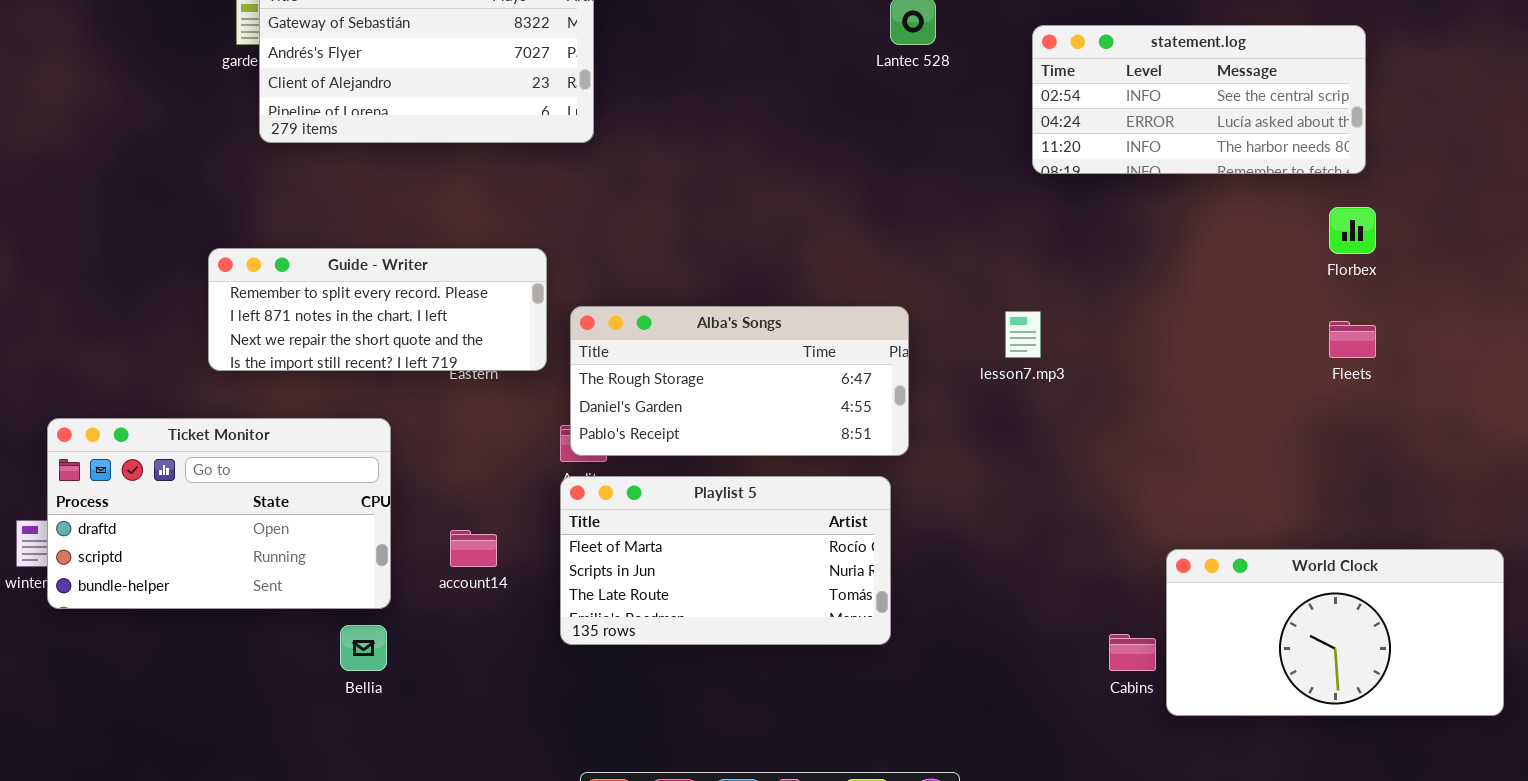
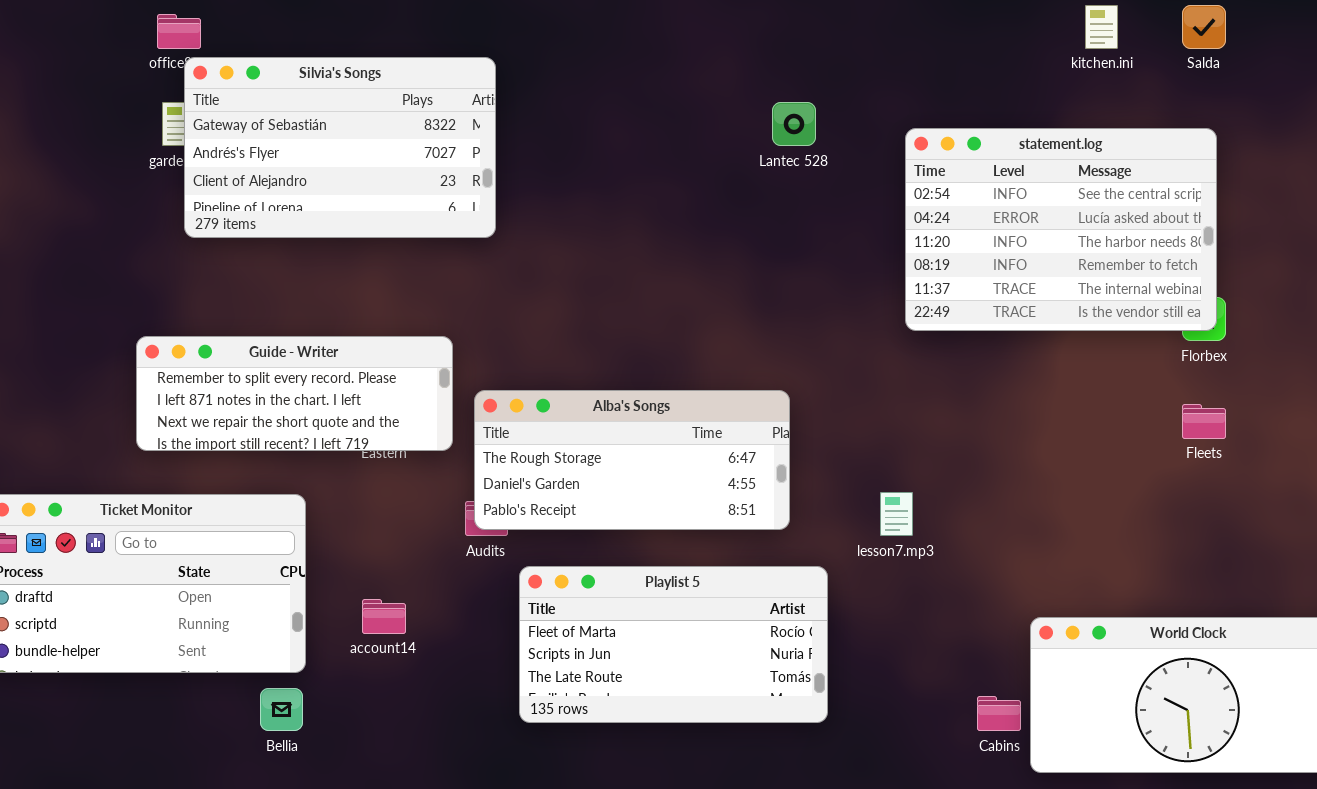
statement.log: [1032,25,1366,174] -> [905,128,1217,331], resized
lesson7.mp3: [1005,311,1041,358] -> [880,492,913,536], moved
Playlist 5: [560,476,891,645] -> [519,566,828,723], moved

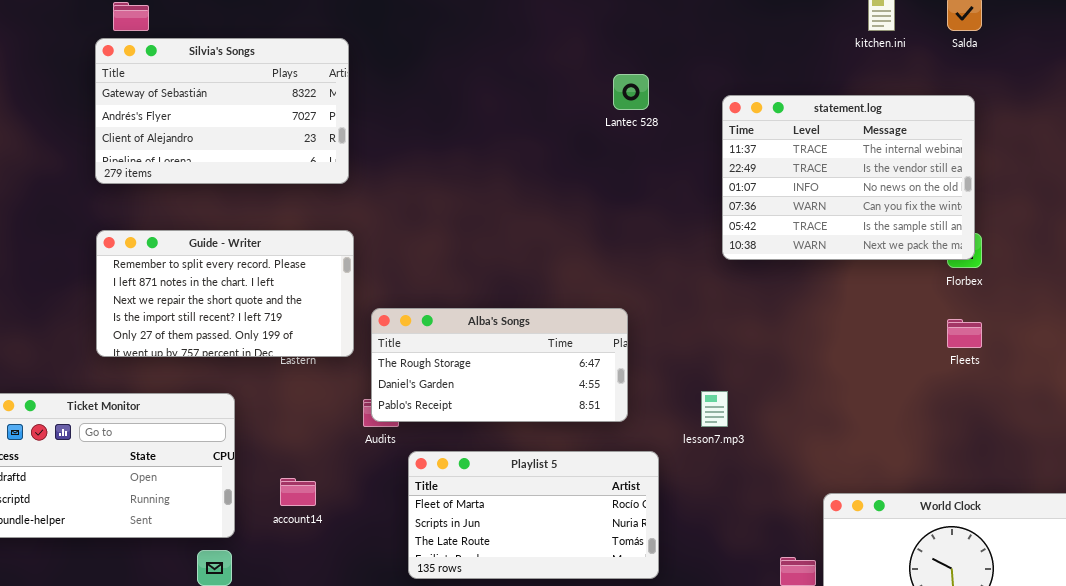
Silvia's Songs: [184,57,496,238] -> [95,38,349,184], moved
statement.log: [905,128,1217,331] -> [722,95,975,260], scrolled down 4 rows
Guide - Writer: [136,336,453,451] -> [96,230,354,357], resized

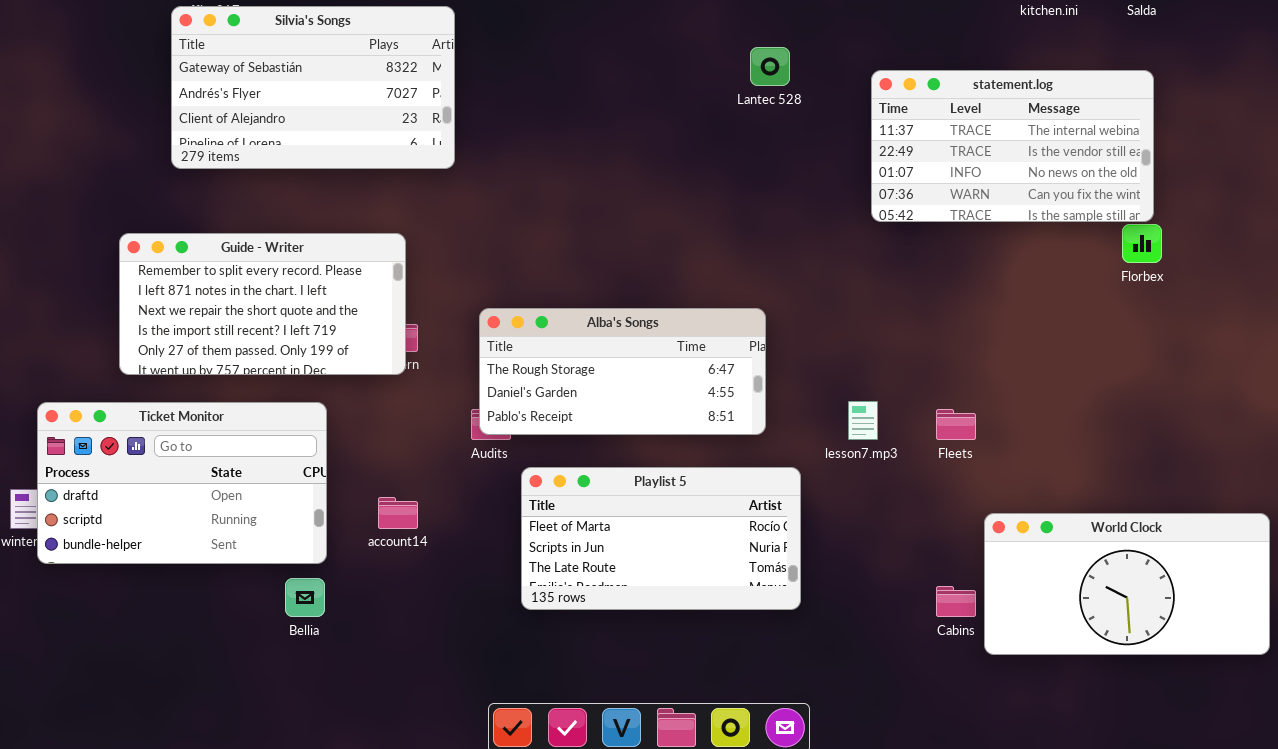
statement.log: [722,95,975,260] -> [871,70,1154,222], resized
Guide - Writer: [96,230,354,357] -> [119,233,406,375], moved
Fleets: [947,319,982,348] -> [936,409,976,440], moved

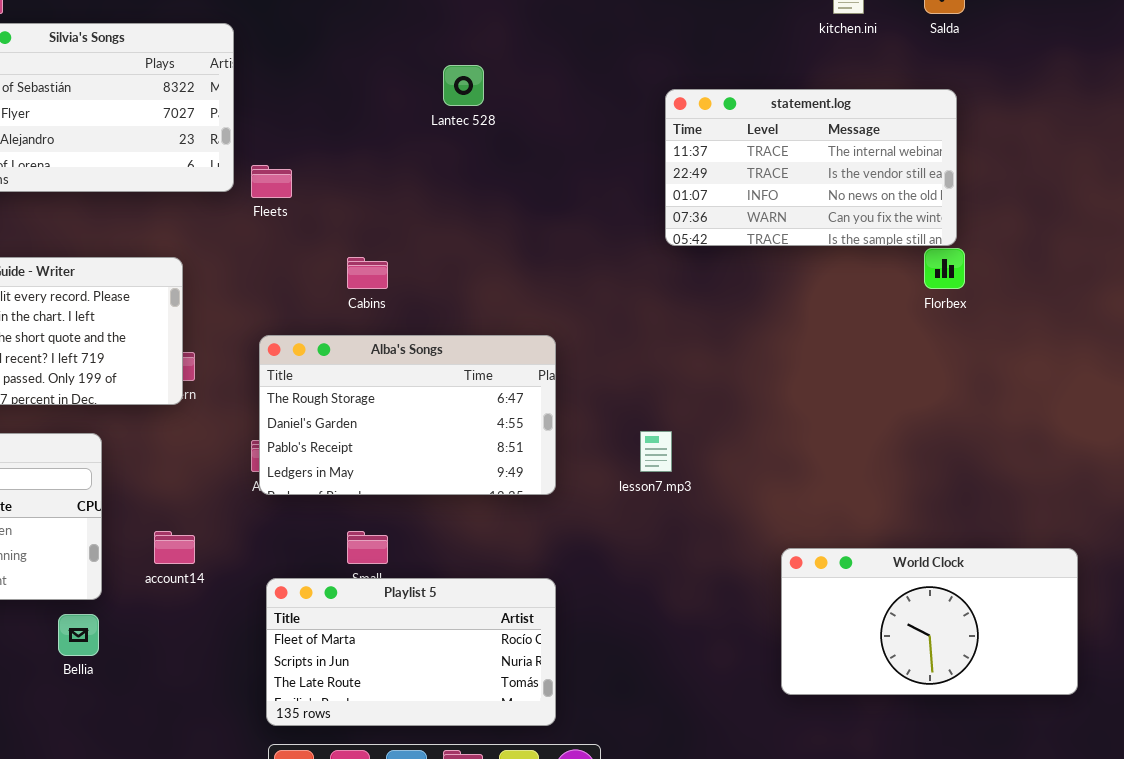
Lantec 528: [750,47,790,86] -> [443,65,484,106], moved
Alba's Songs: [479,308,766,435] -> [259,335,556,495], resized
Fleets: [936,409,976,440] -> [251,165,292,198], moved
Playlist 5: [521,467,801,610] -> [266,578,556,726], moved
Cabins: [936,586,976,617] -> [347,257,388,289], moved

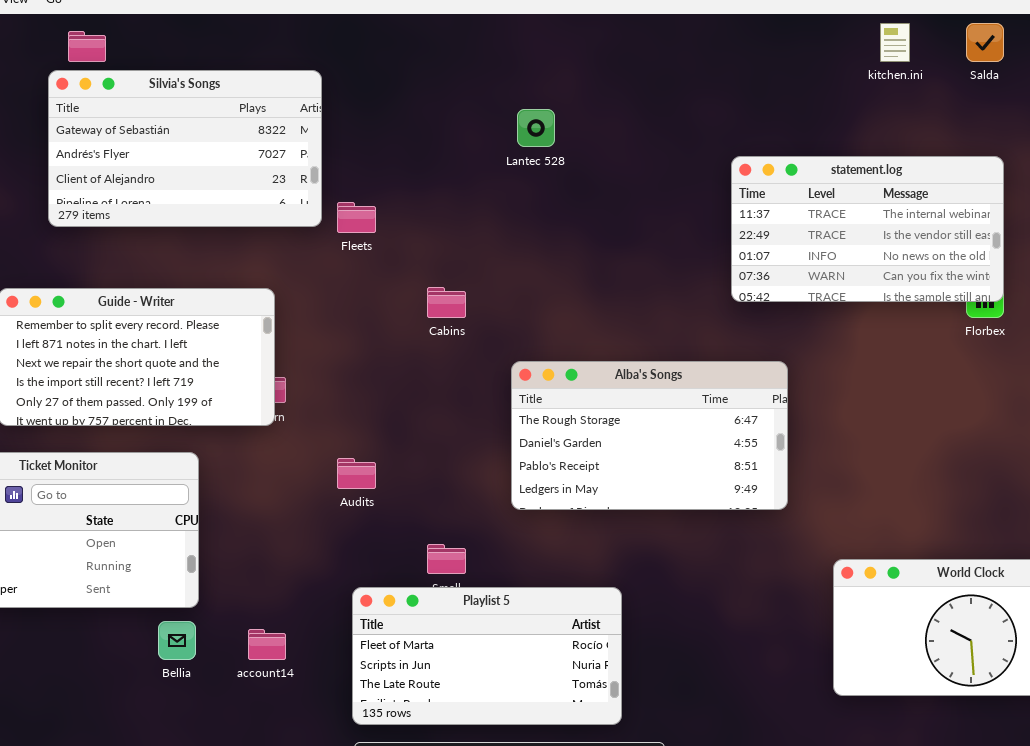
statement.log: [665,89,957,246] -> [731,156,1004,302], moved
Alba's Songs: [259,335,556,495] -> [511,361,788,510], moved
account14: [154,531,195,564] -> [248,629,286,660], moved

